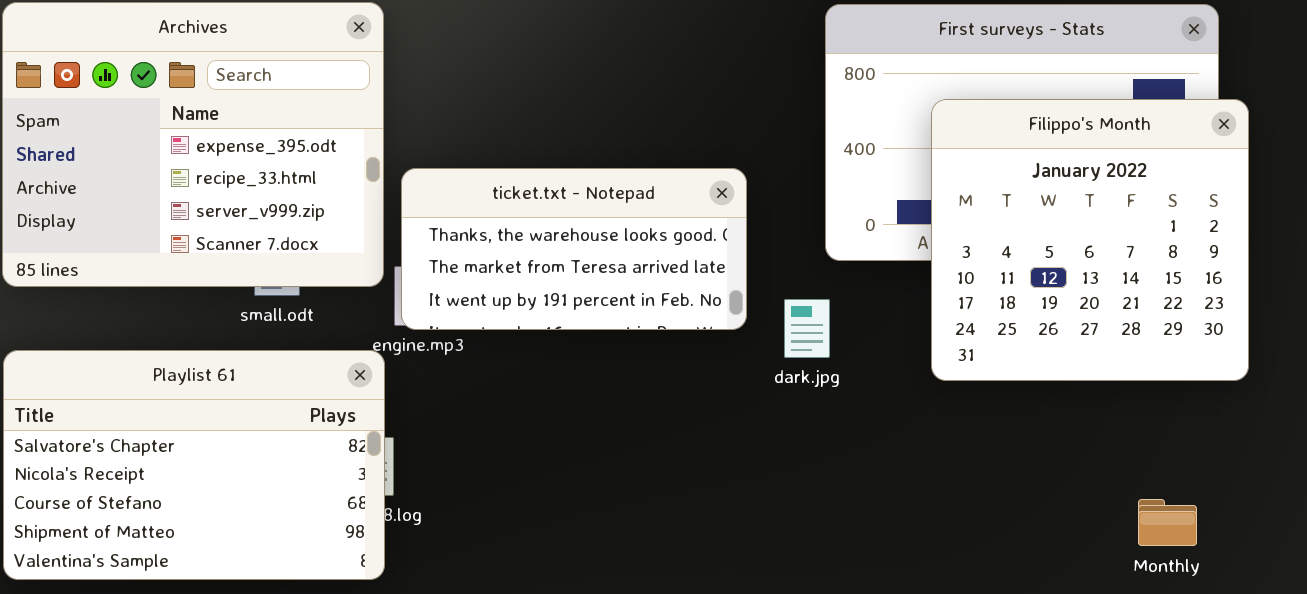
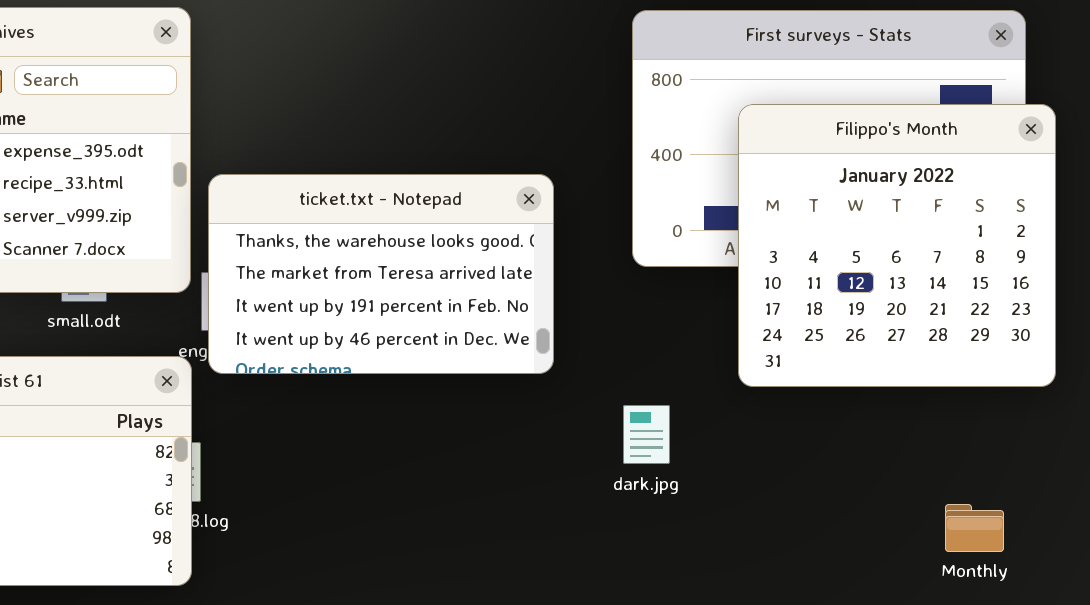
ticket.txt - Notepad: [401,168,747,330] -> [208,174,554,374], resized
dark.jpg: [784,299,830,358] -> [623,405,670,464], moved

